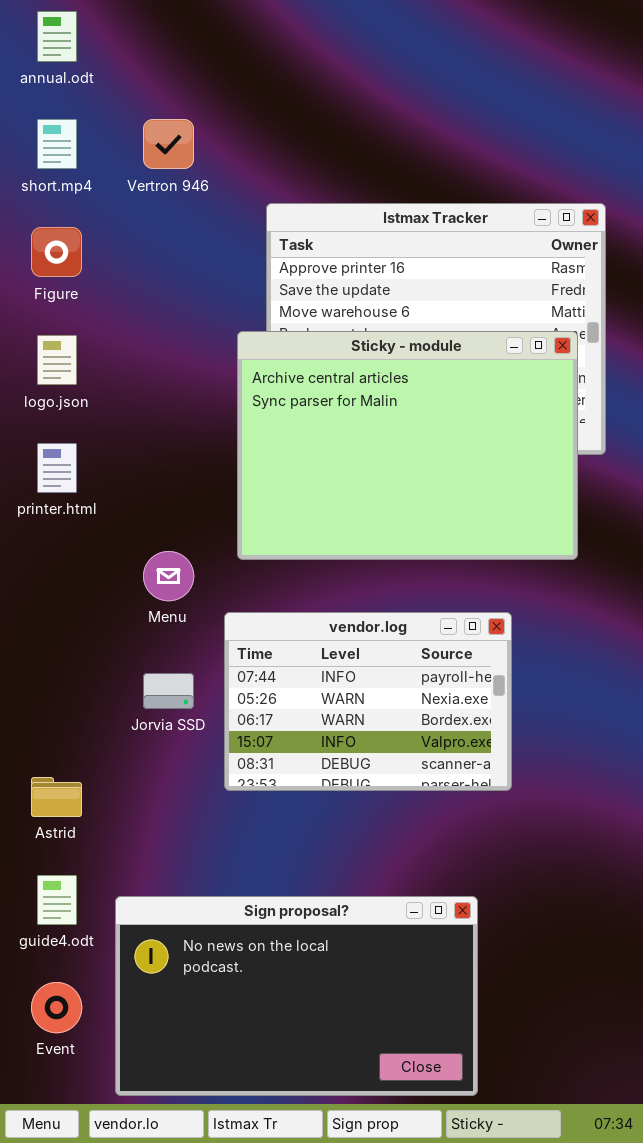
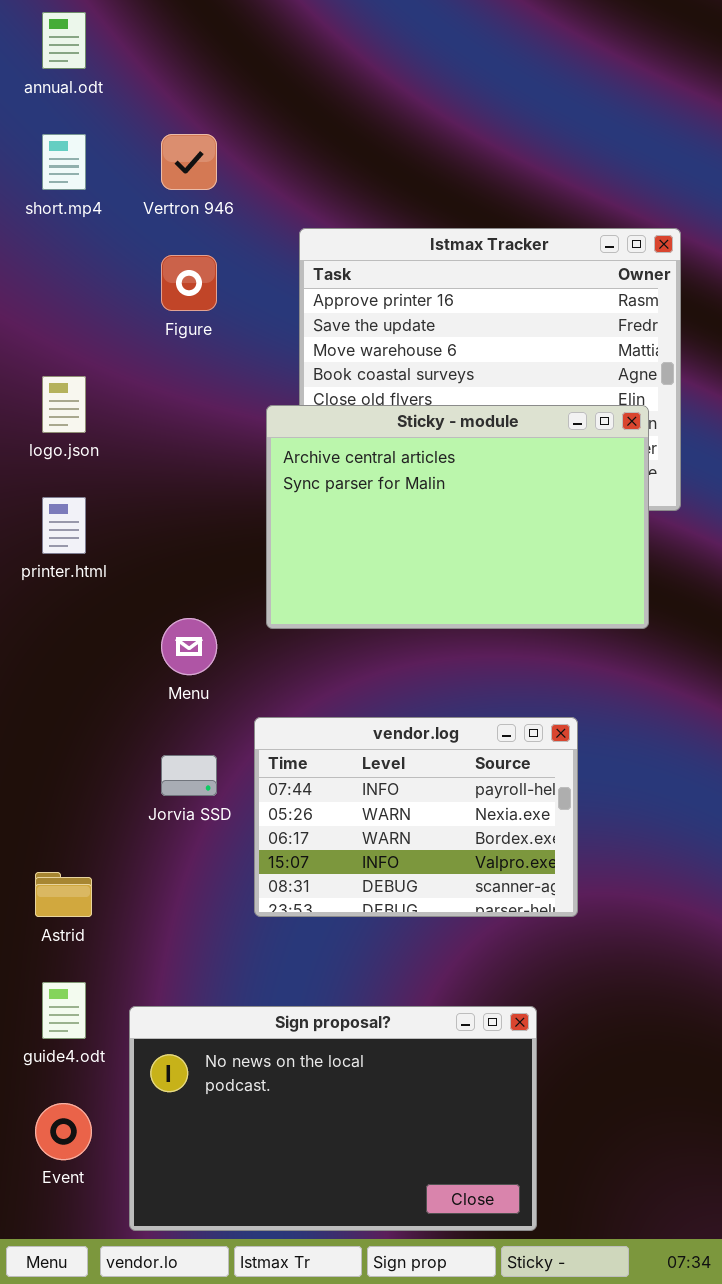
Figure: [31,227,82,277] -> [161,255,217,311], moved
Sticky - module: [237,331,578,560] -> [266,405,649,629], resized
vendor.log: [224,612,512,791] -> [254,717,578,917], moved

